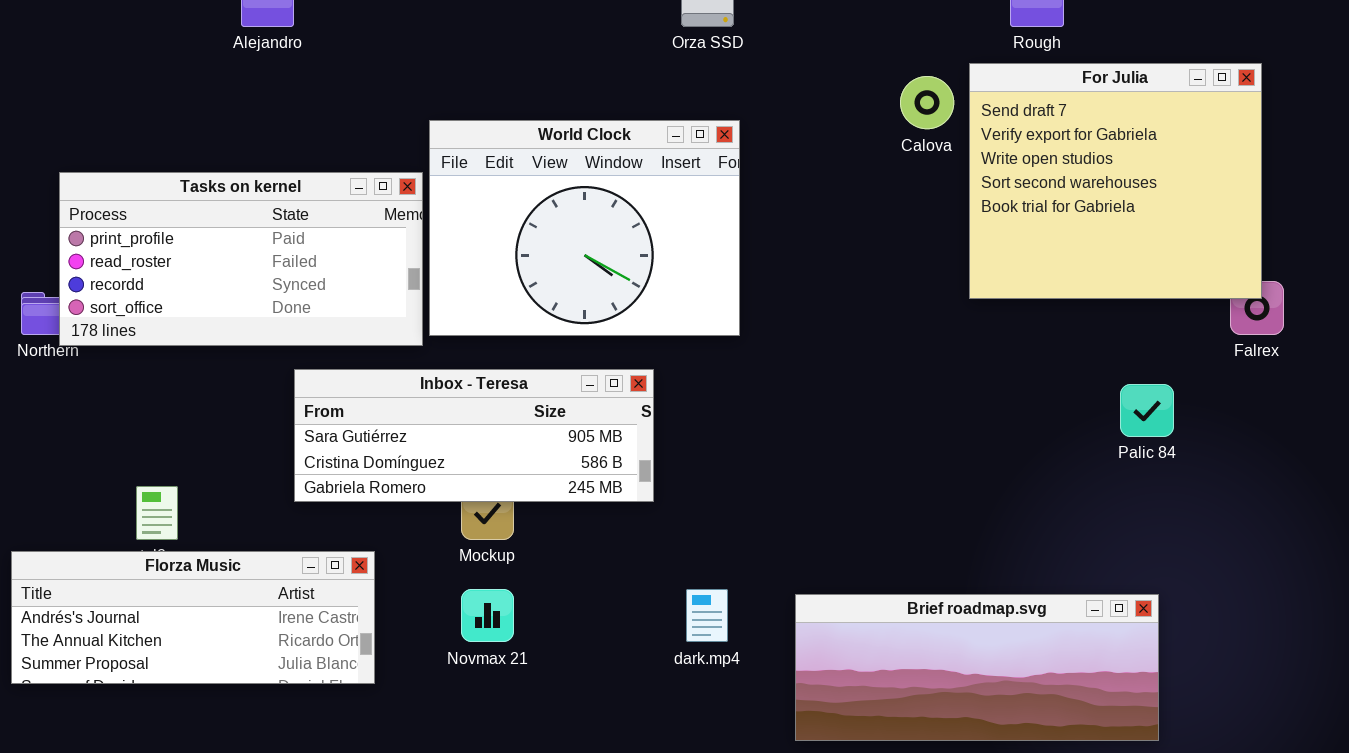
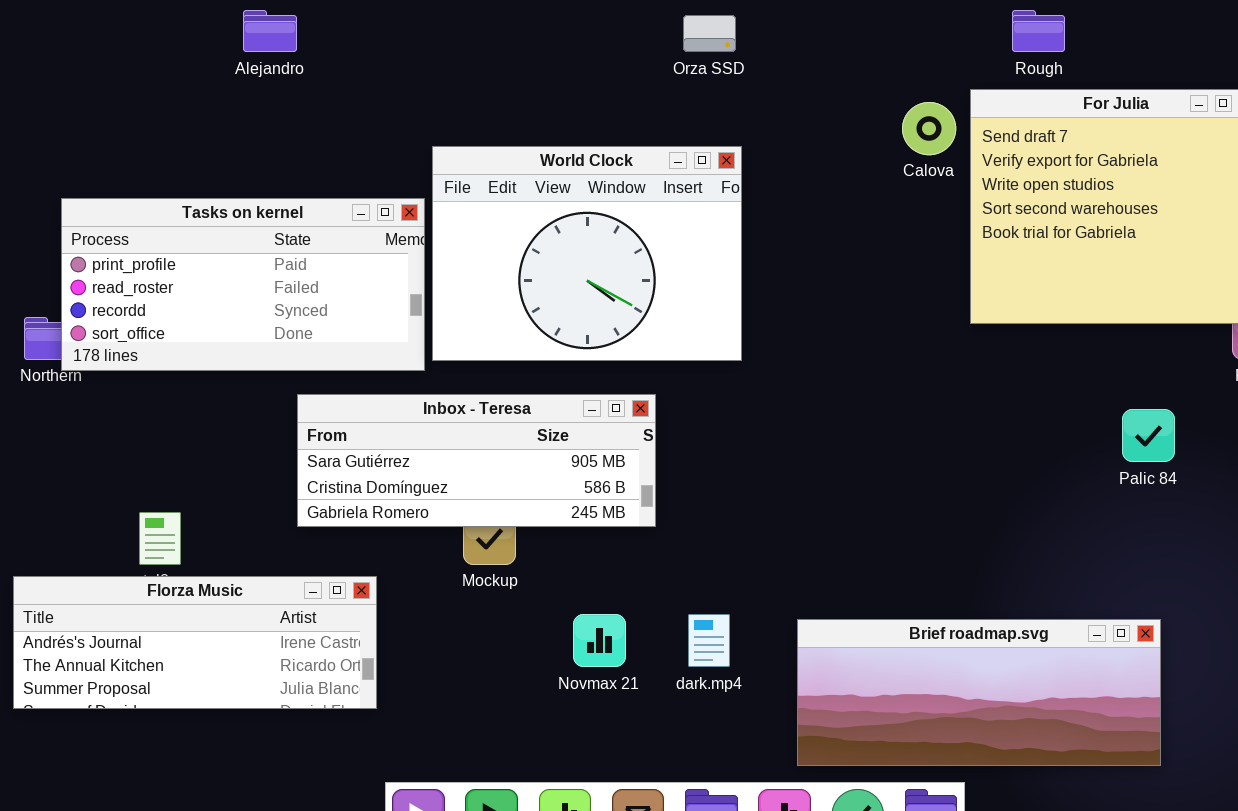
Novmax 21: [461,589,514,642] -> [573,614,626,667], moved

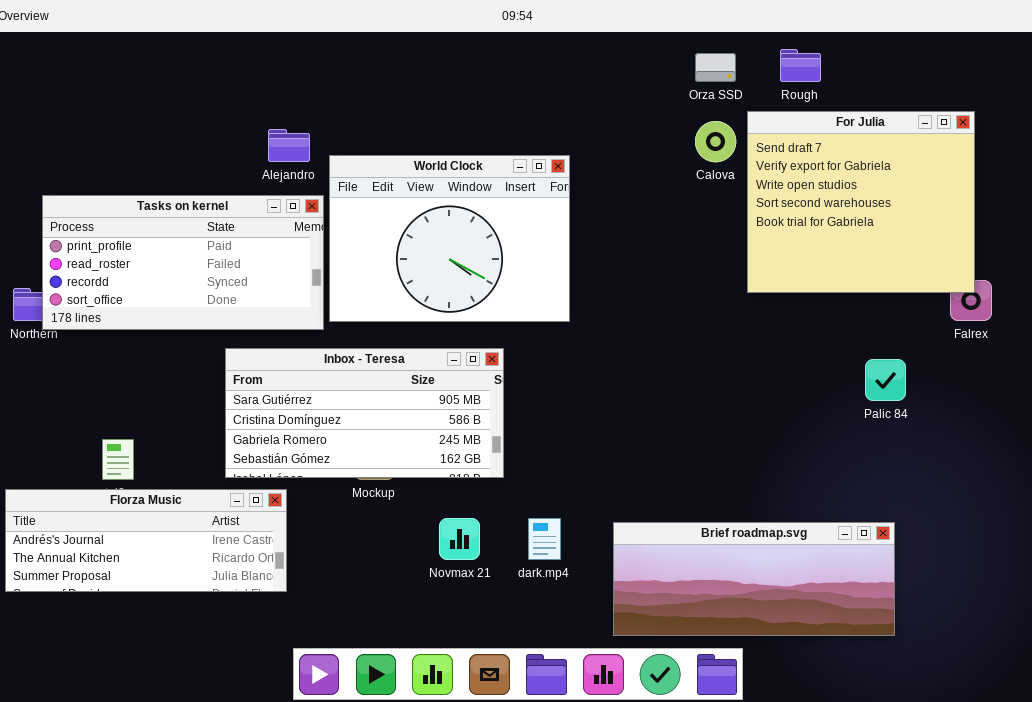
Alejandro: [243,10,297,52] -> [268,129,310,162], moved
Orza SSD: [683,15,736,52] -> [695,53,736,82], moved
Inbox - Teresa: [297,394,656,527] -> [225,348,504,478], resized

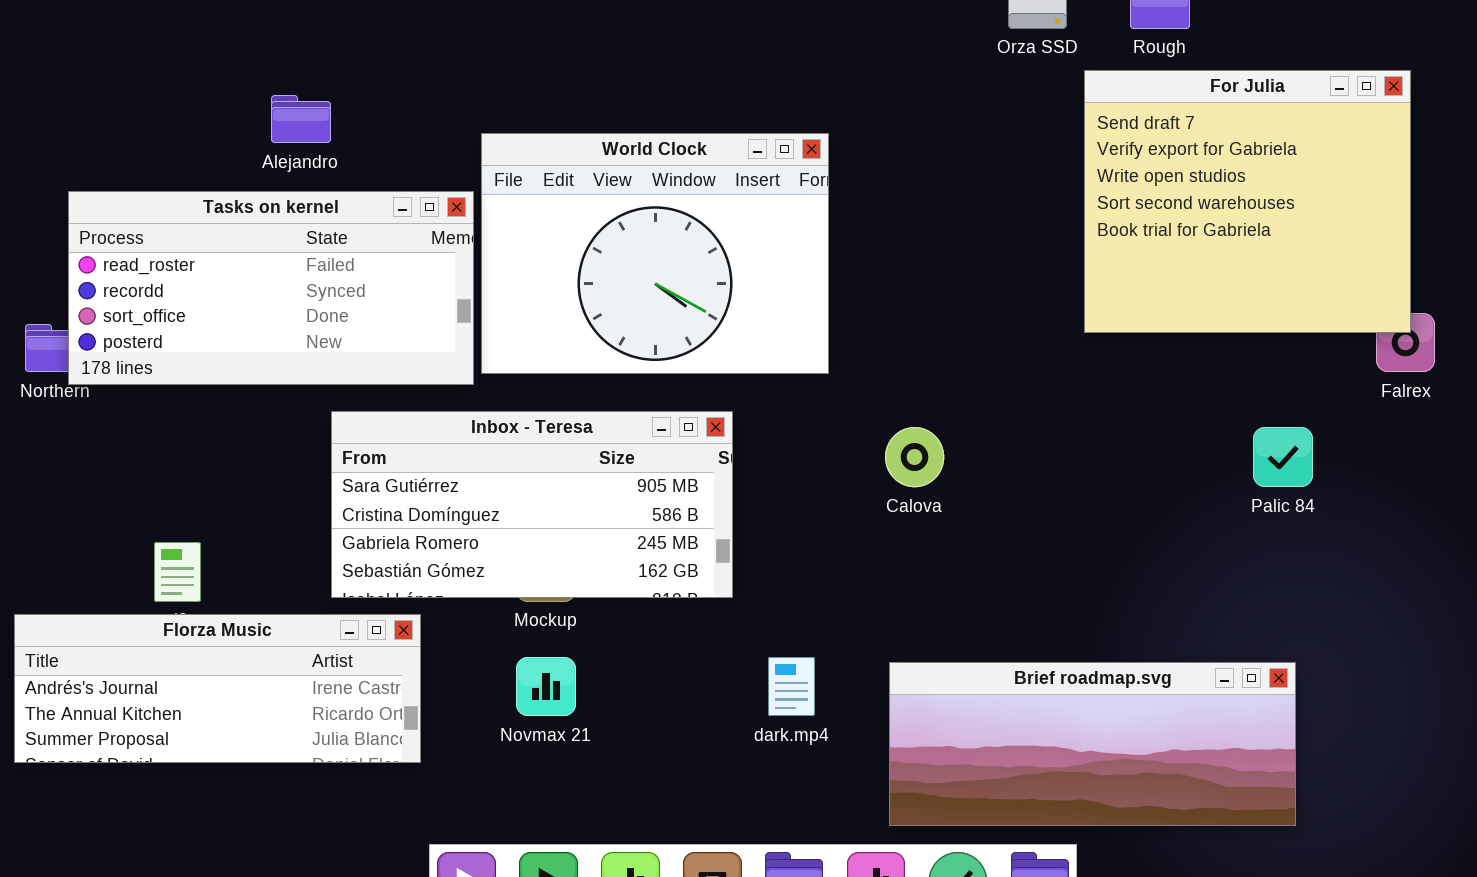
Calova: [695,121,736,162] -> [885,427,944,487], moved
Alejandro: [268,129,310,162] -> [271,95,331,143], moved
Tasks on kernel: [42,195,324,330] -> [68,191,474,385], scrolled down 1 row
Novmax 21: [439,518,480,560] -> [516,657,576,716], moved

